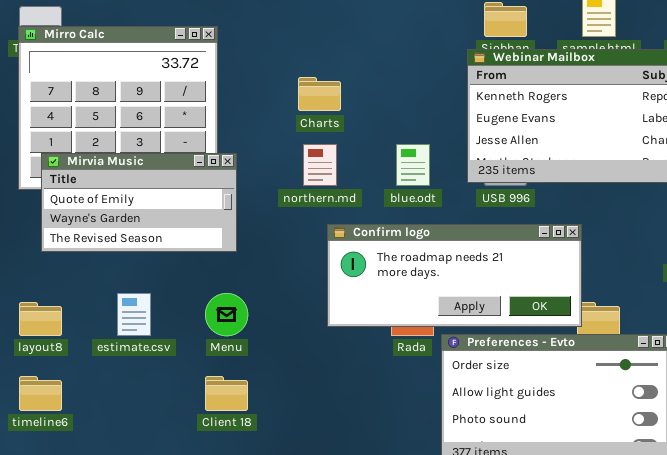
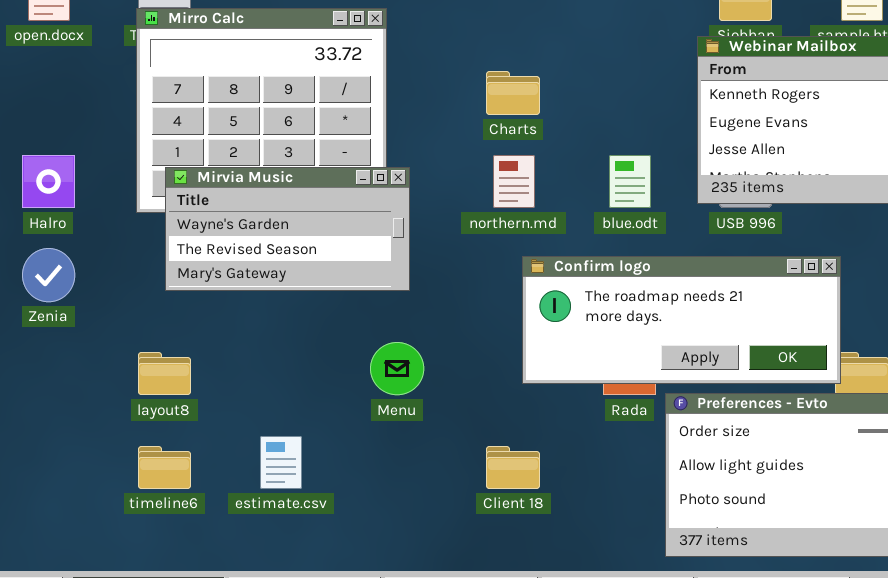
Mirvia Music: [41,153,237,252] -> [165,167,410,291], scrolled down 1 row
estimate.csv: [117,293,151,336] -> [260,436,302,489], moved
Client 18: [205,376,248,411] -> [486,446,540,489], moved

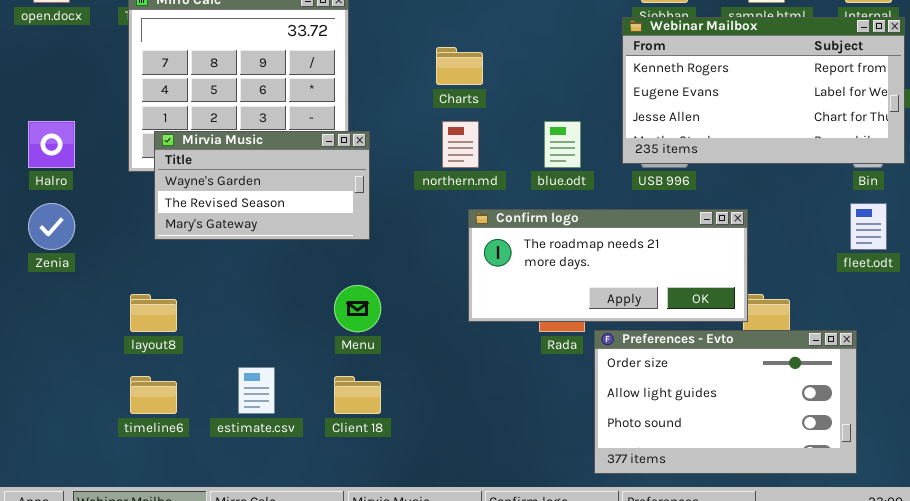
Client 18: [486,446,540,489] -> [334,376,381,414], moved

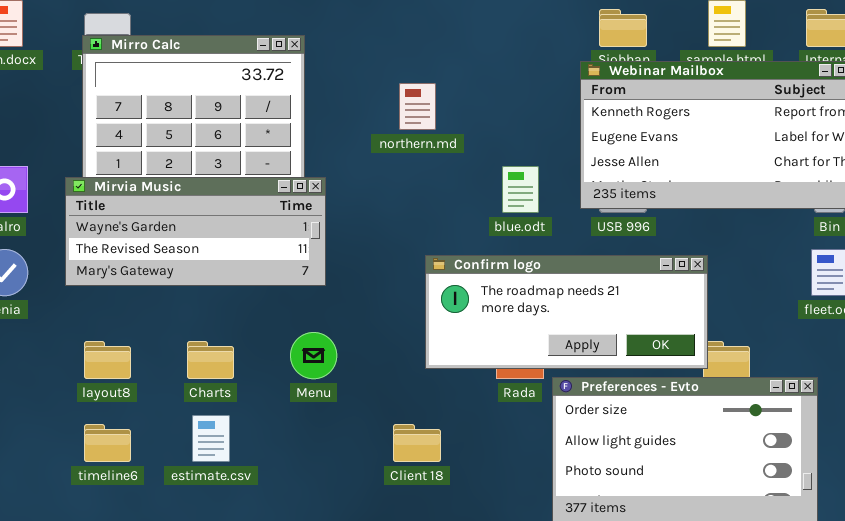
Charts: [436,47,483,85] -> [187,341,234,379], moved
northern.md: [442,121,479,168] -> [399,83,436,130], moved
Mirvia Music: [154,131,370,240] -> [65,177,326,286], resized
Client 18: [334,376,381,414] -> [393,424,441,462], moved

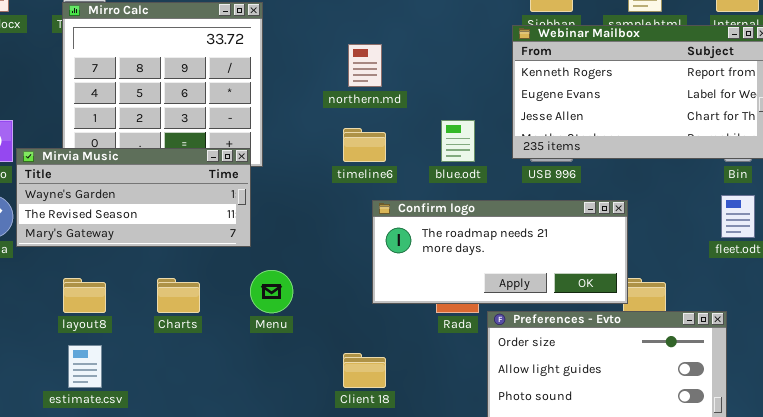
Mirvia Music: [65,177,326,286] -> [16,148,251,247], moved
estimate.csv: [192,415,230,462] -> [68,345,102,388], moved
timeline6: [84,424,131,462] -> [343,128,386,162], moved

